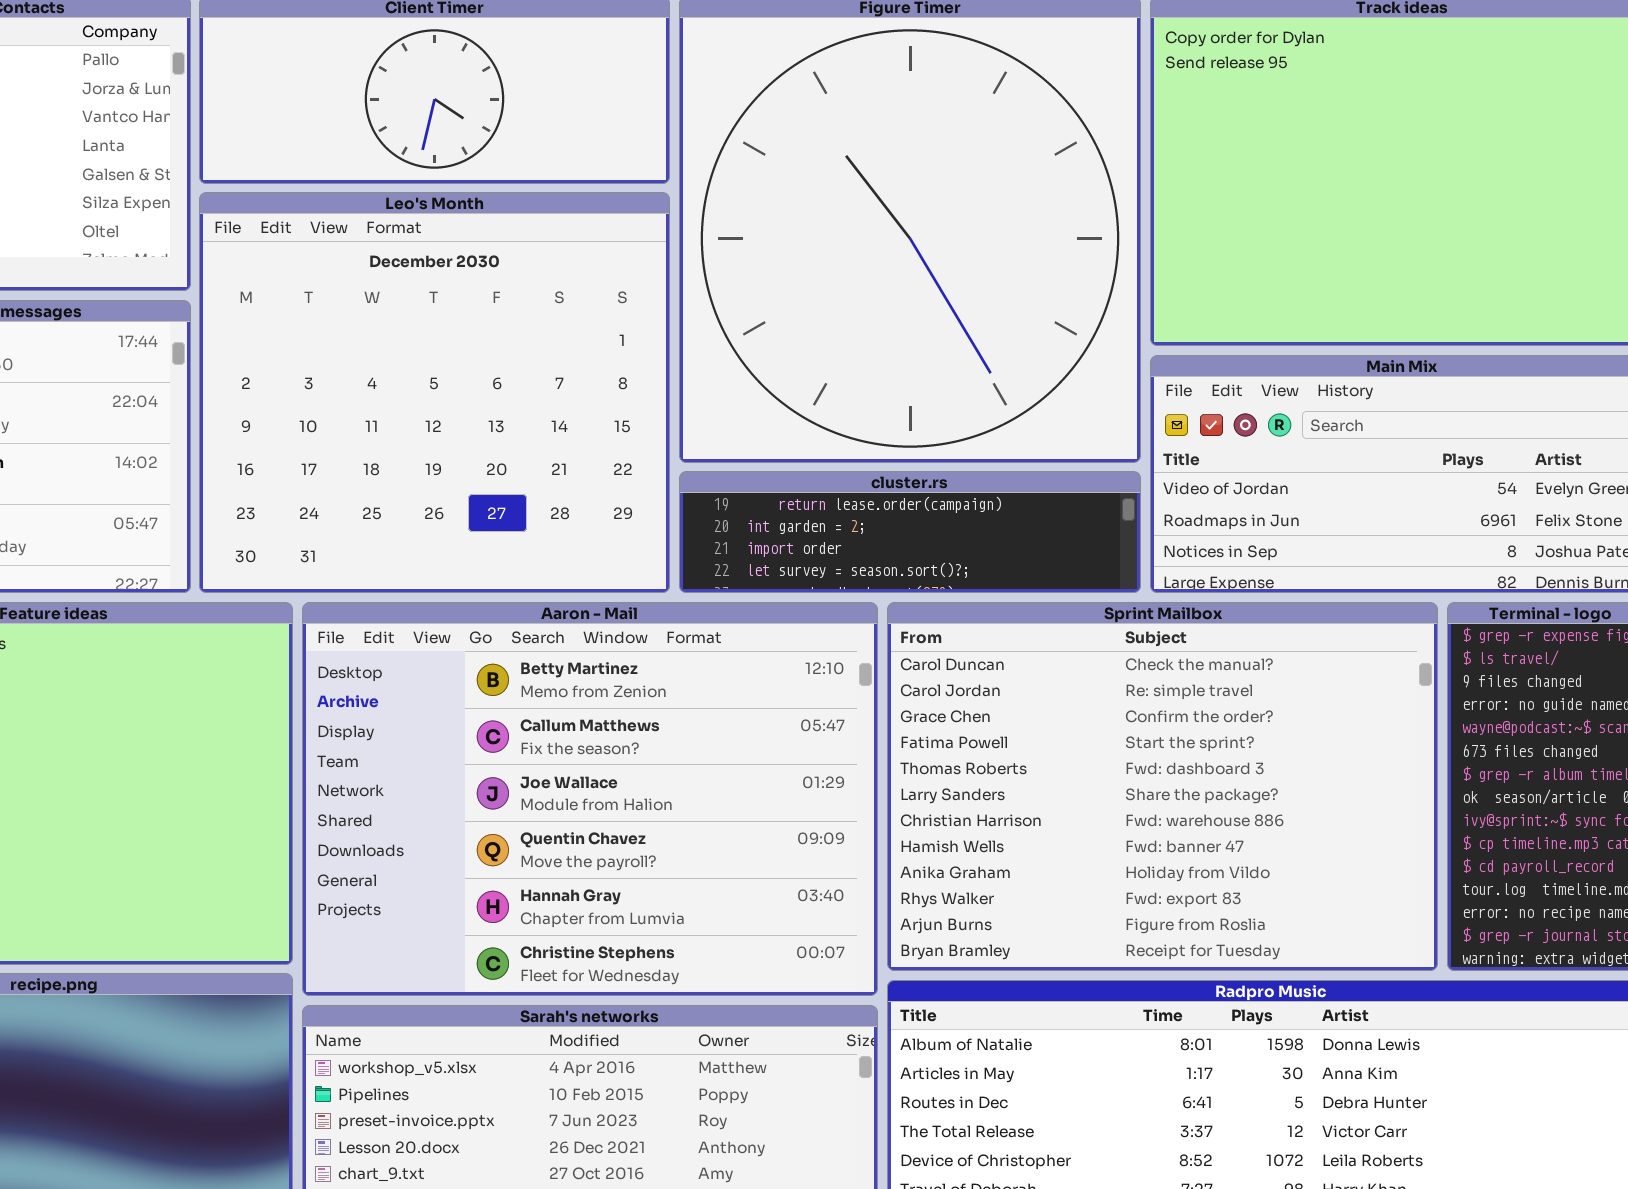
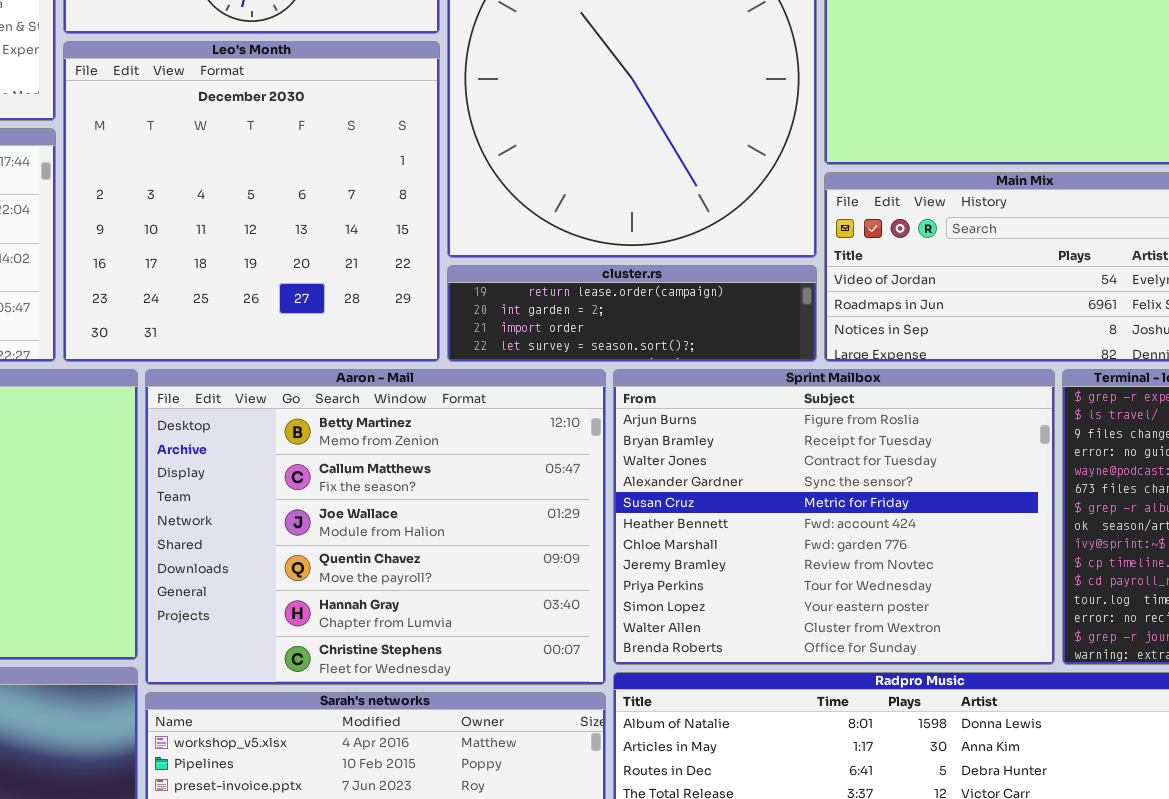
Sprint Mailbox: [887,602,1438,971] -> [613,369,1055,665], scrolled down 10 rows

